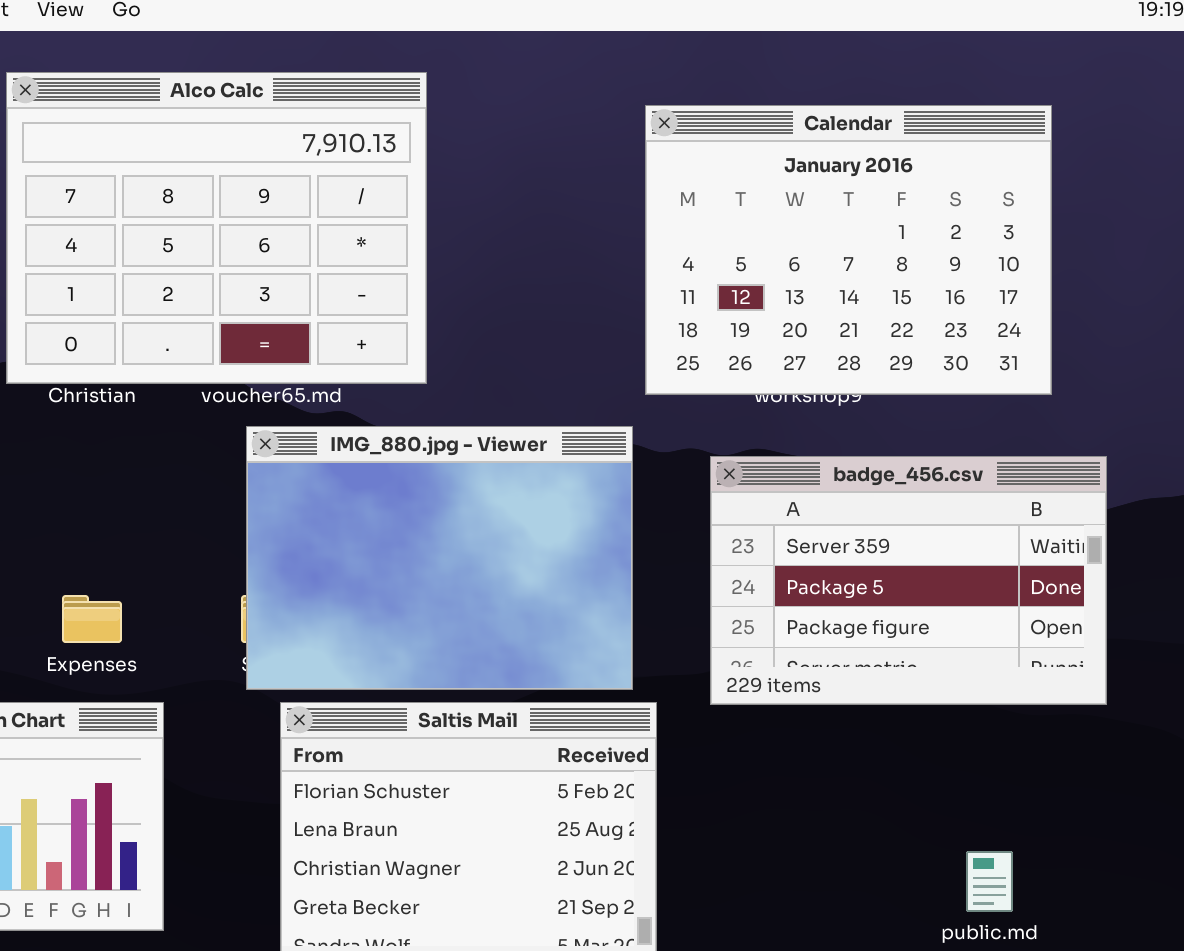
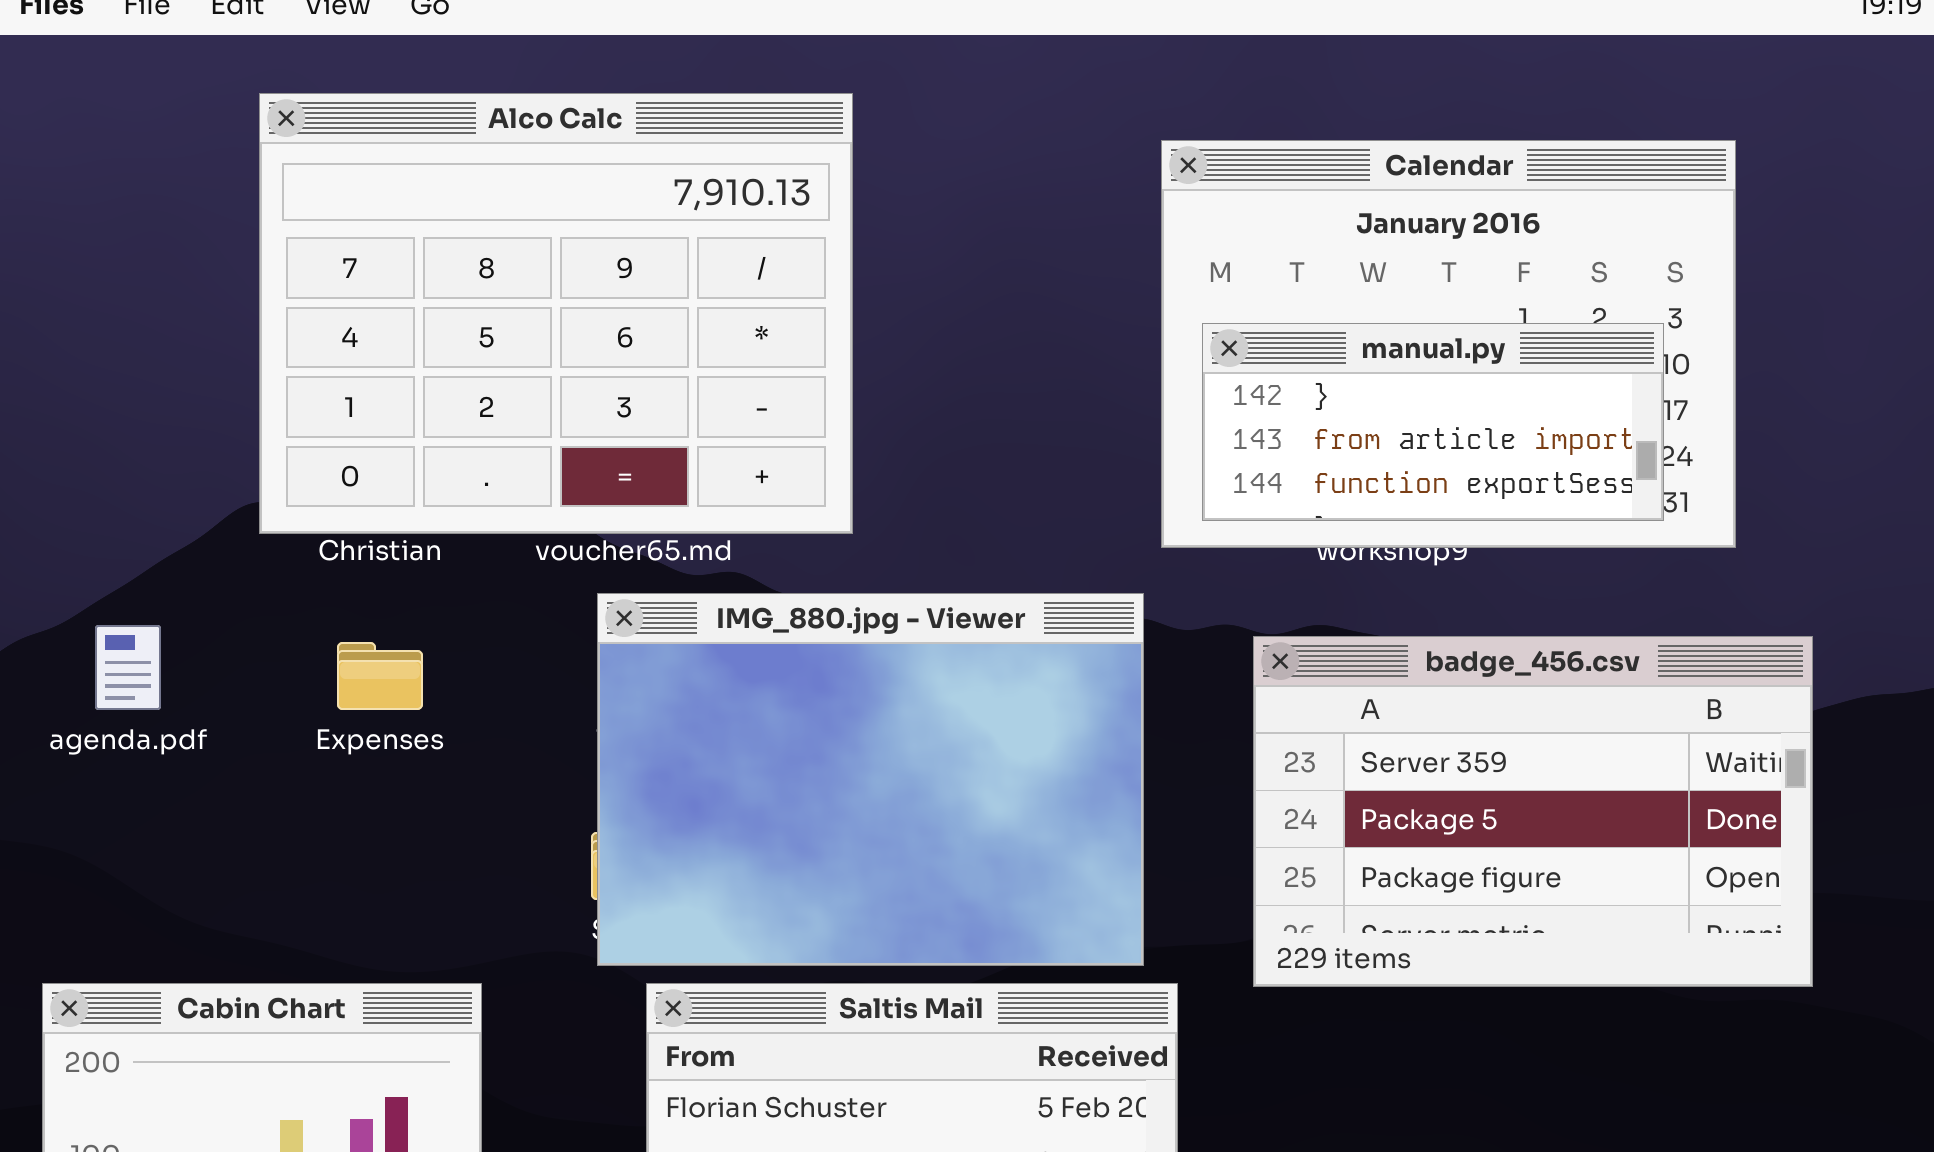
manual.py: none -> [1202,323,1664,521], opened
Expenses: [62,595,122,643] -> [337,642,423,710], moved

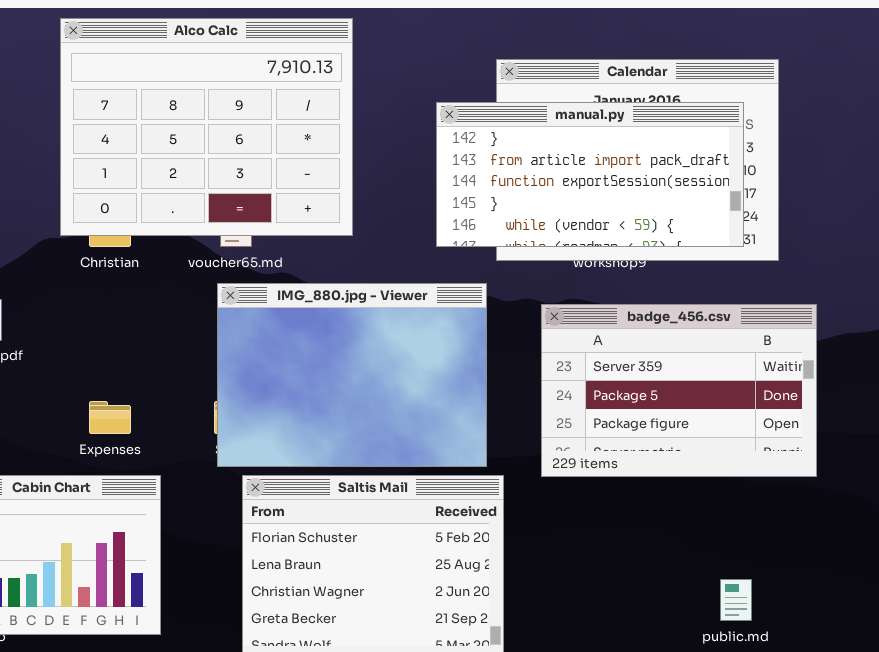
Alco Calc: [259,93,853,534] -> [60,18,353,236], moved
manual.py: [1202,323,1664,521] -> [436,102,744,247], resized
Expenses: [337,642,423,710] -> [89,401,131,434], moved

